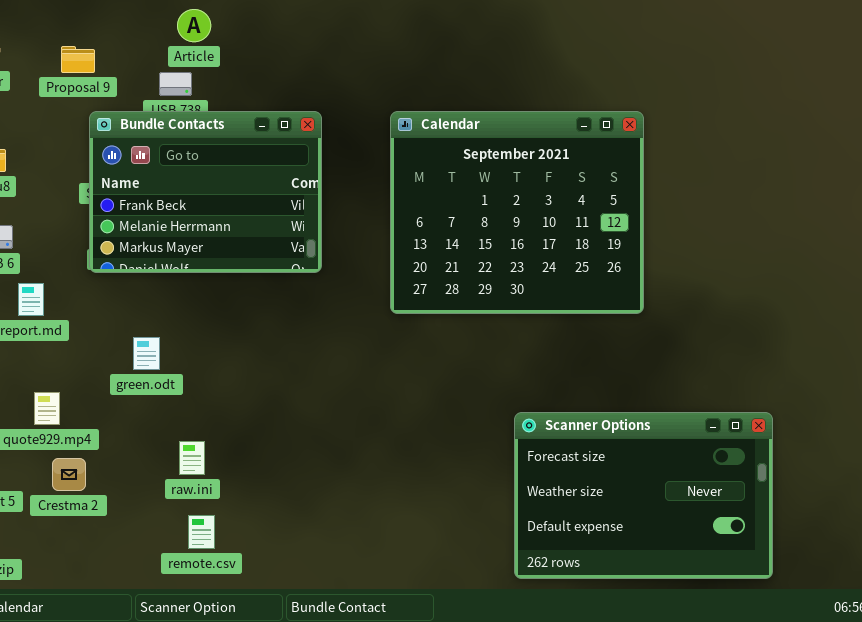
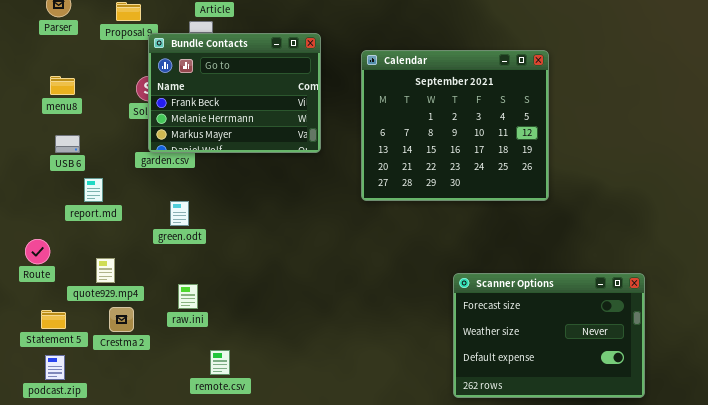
Bundle Contacts: [89,111,322,273] -> [148,33,321,153], moved
green.odt: [133,337,160,370] -> [170,201,189,226], moved
raw.ini: [179,441,205,475] -> [178,284,198,309], moved

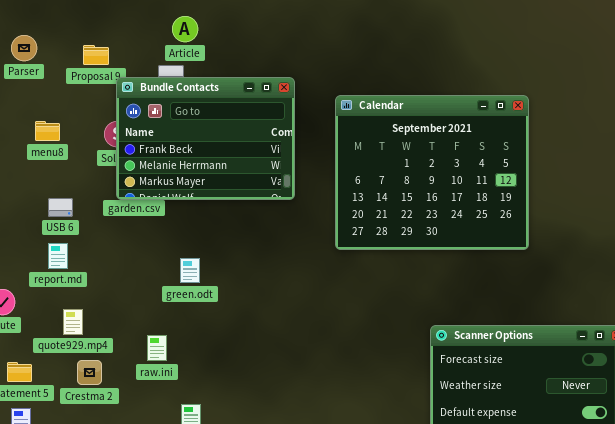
menu8: [50,76,75,95] -> [35,121,60,141], moved
USB 6: [55,135,80,153] -> [48,198,73,217], moved
report.md: [84,178,103,202] -> [48,243,68,269], moved
green.odt: [170,201,189,226] -> [180,258,200,283], moved

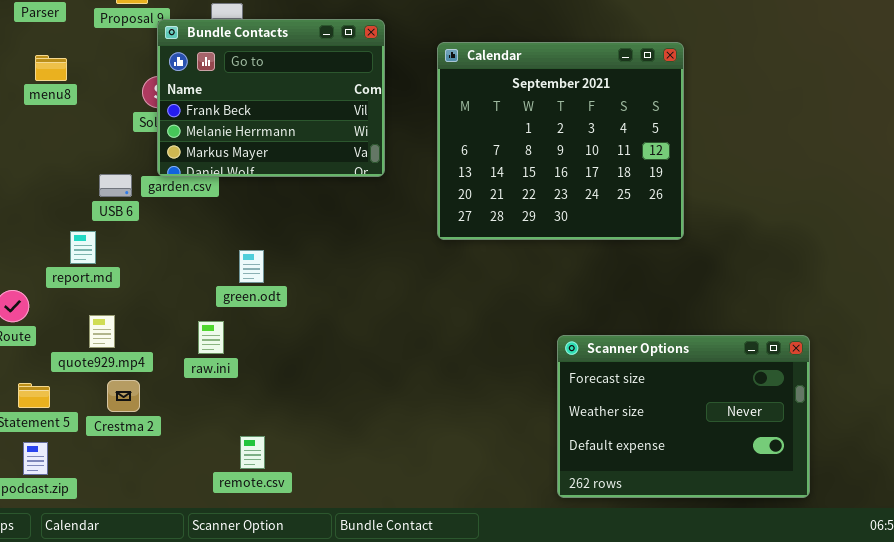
menu8: [35,121,60,141] -> [35,55,67,81], moved
USB 6: [48,198,73,217] -> [99,174,132,197], moved
raw.ini: [147,335,167,361] -> [198,321,224,354], moved

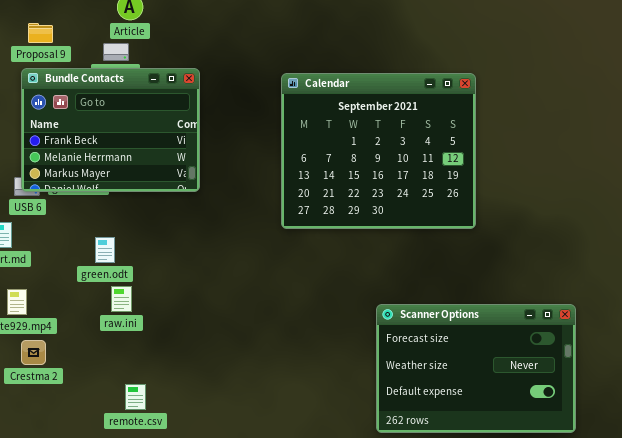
Bundle Contacts: [157,19,385,177] -> [21,68,200,192], moved
green.odt: [239,250,264,283] -> [95,237,115,263], moved
raw.ini: [198,321,224,354] -> [111,286,132,312], moved

